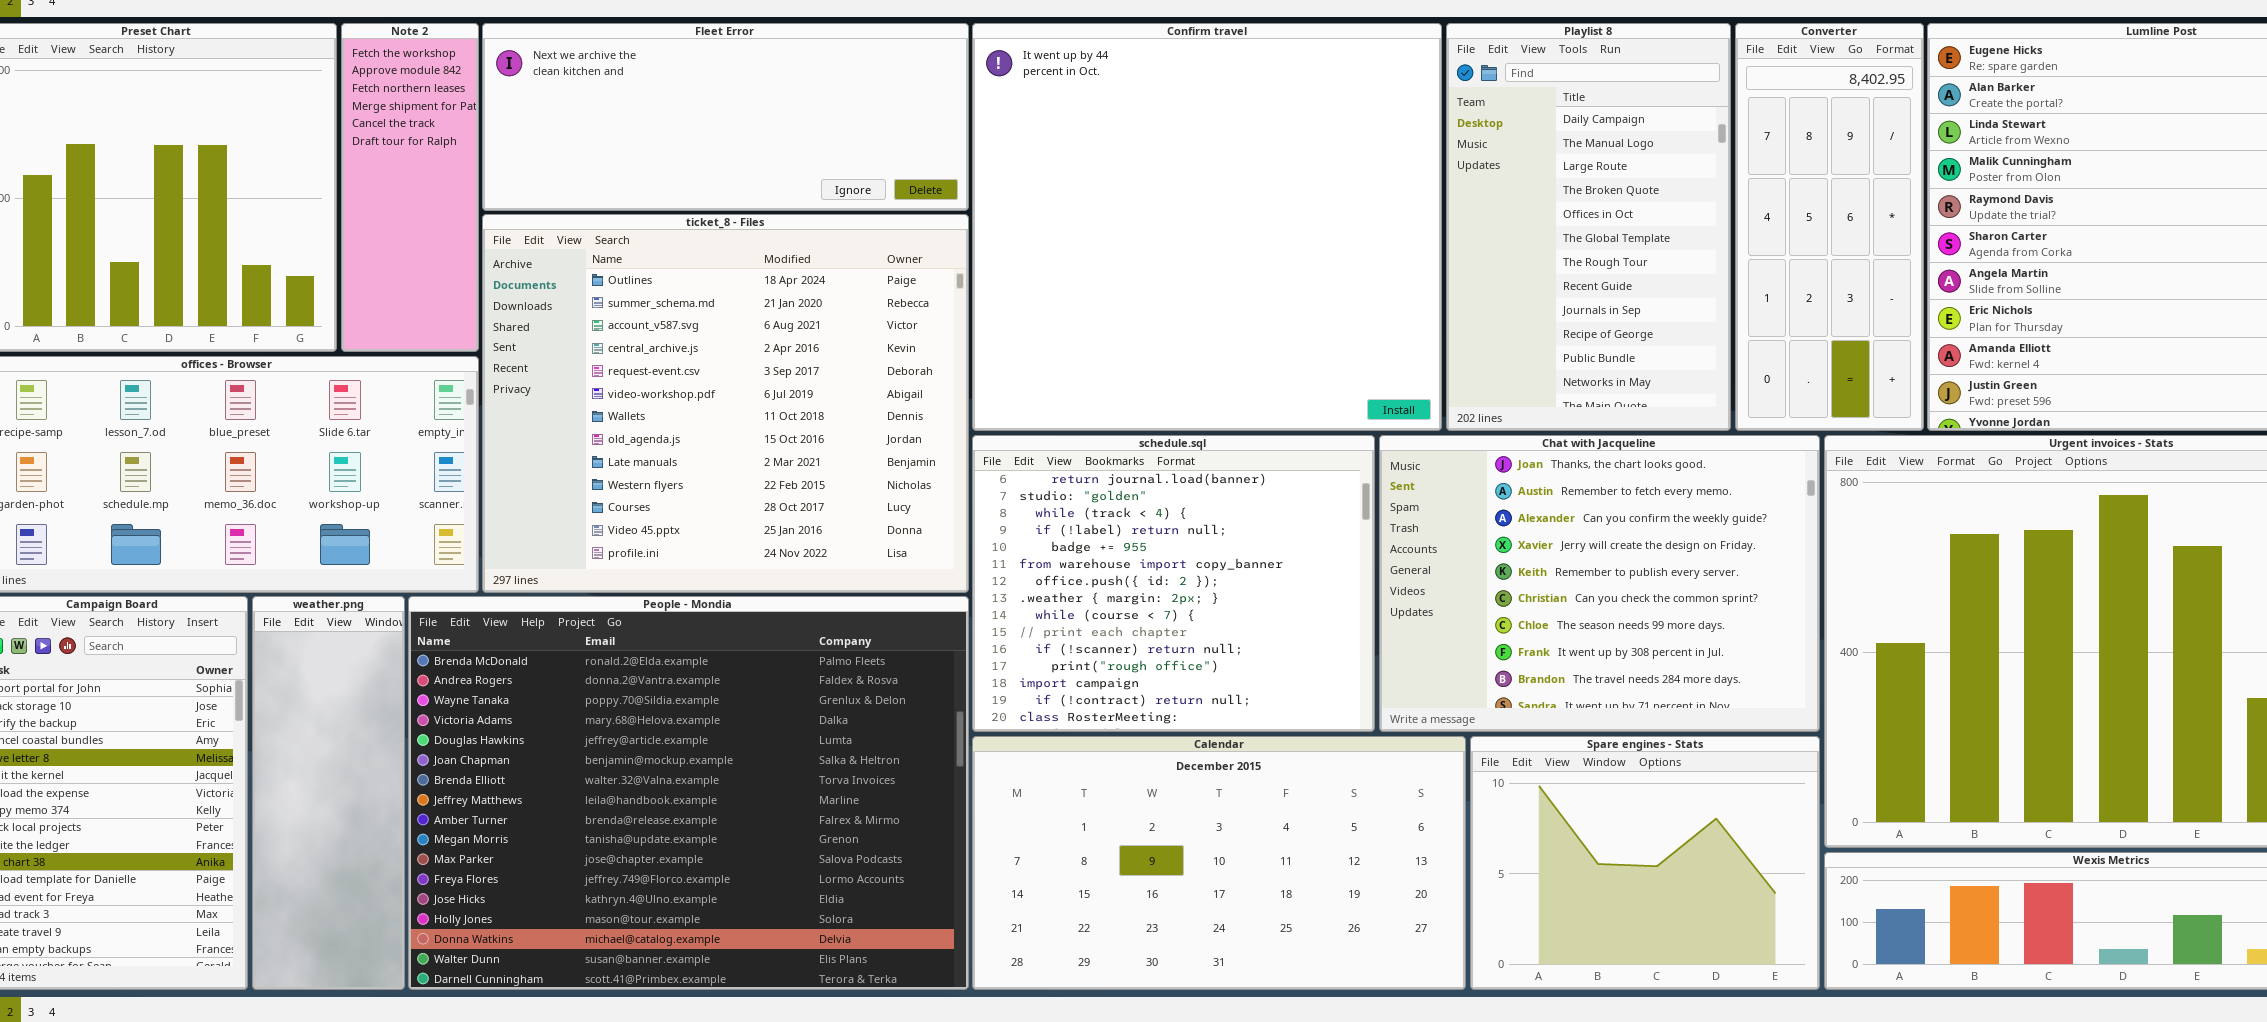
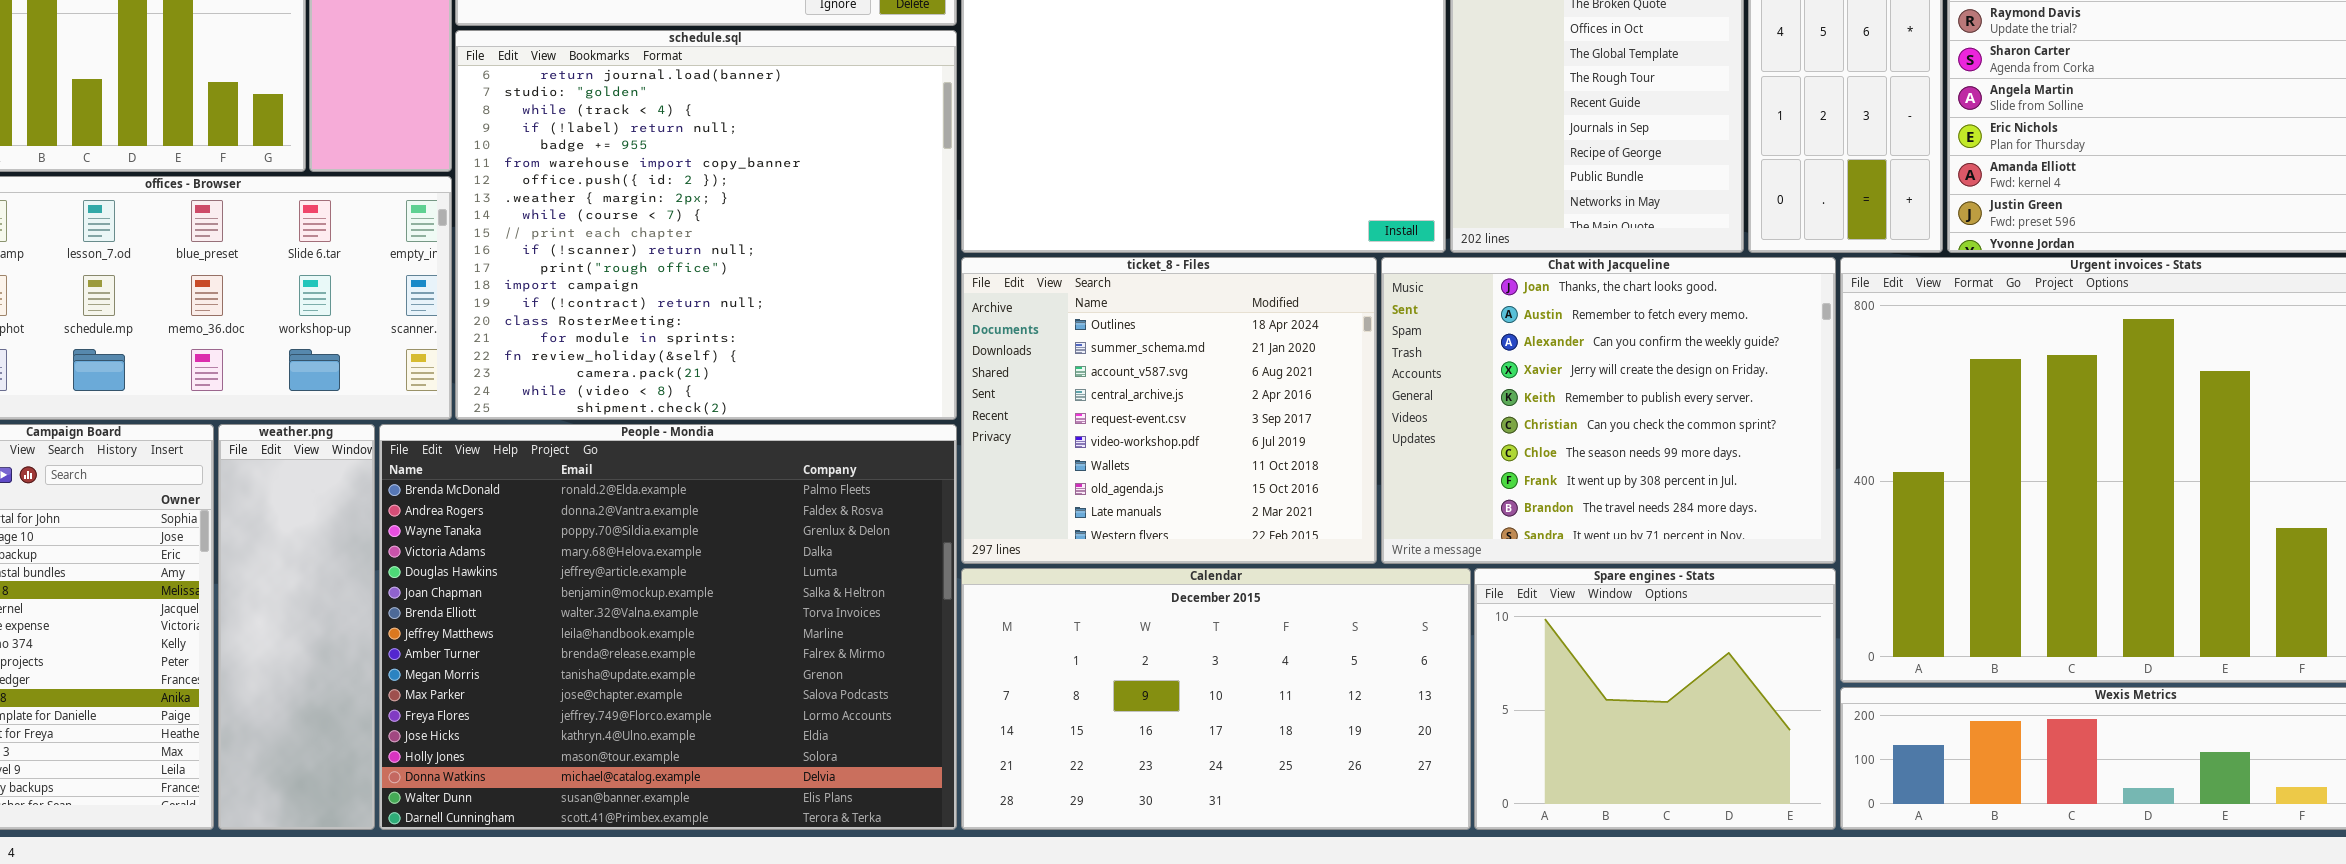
ticket_8 - Files: [482,214,969,593] -> [961,257,1377,564], moved, resized
schedule.sql: [972,435,1375,732] -> [455,30,957,420], moved, resized

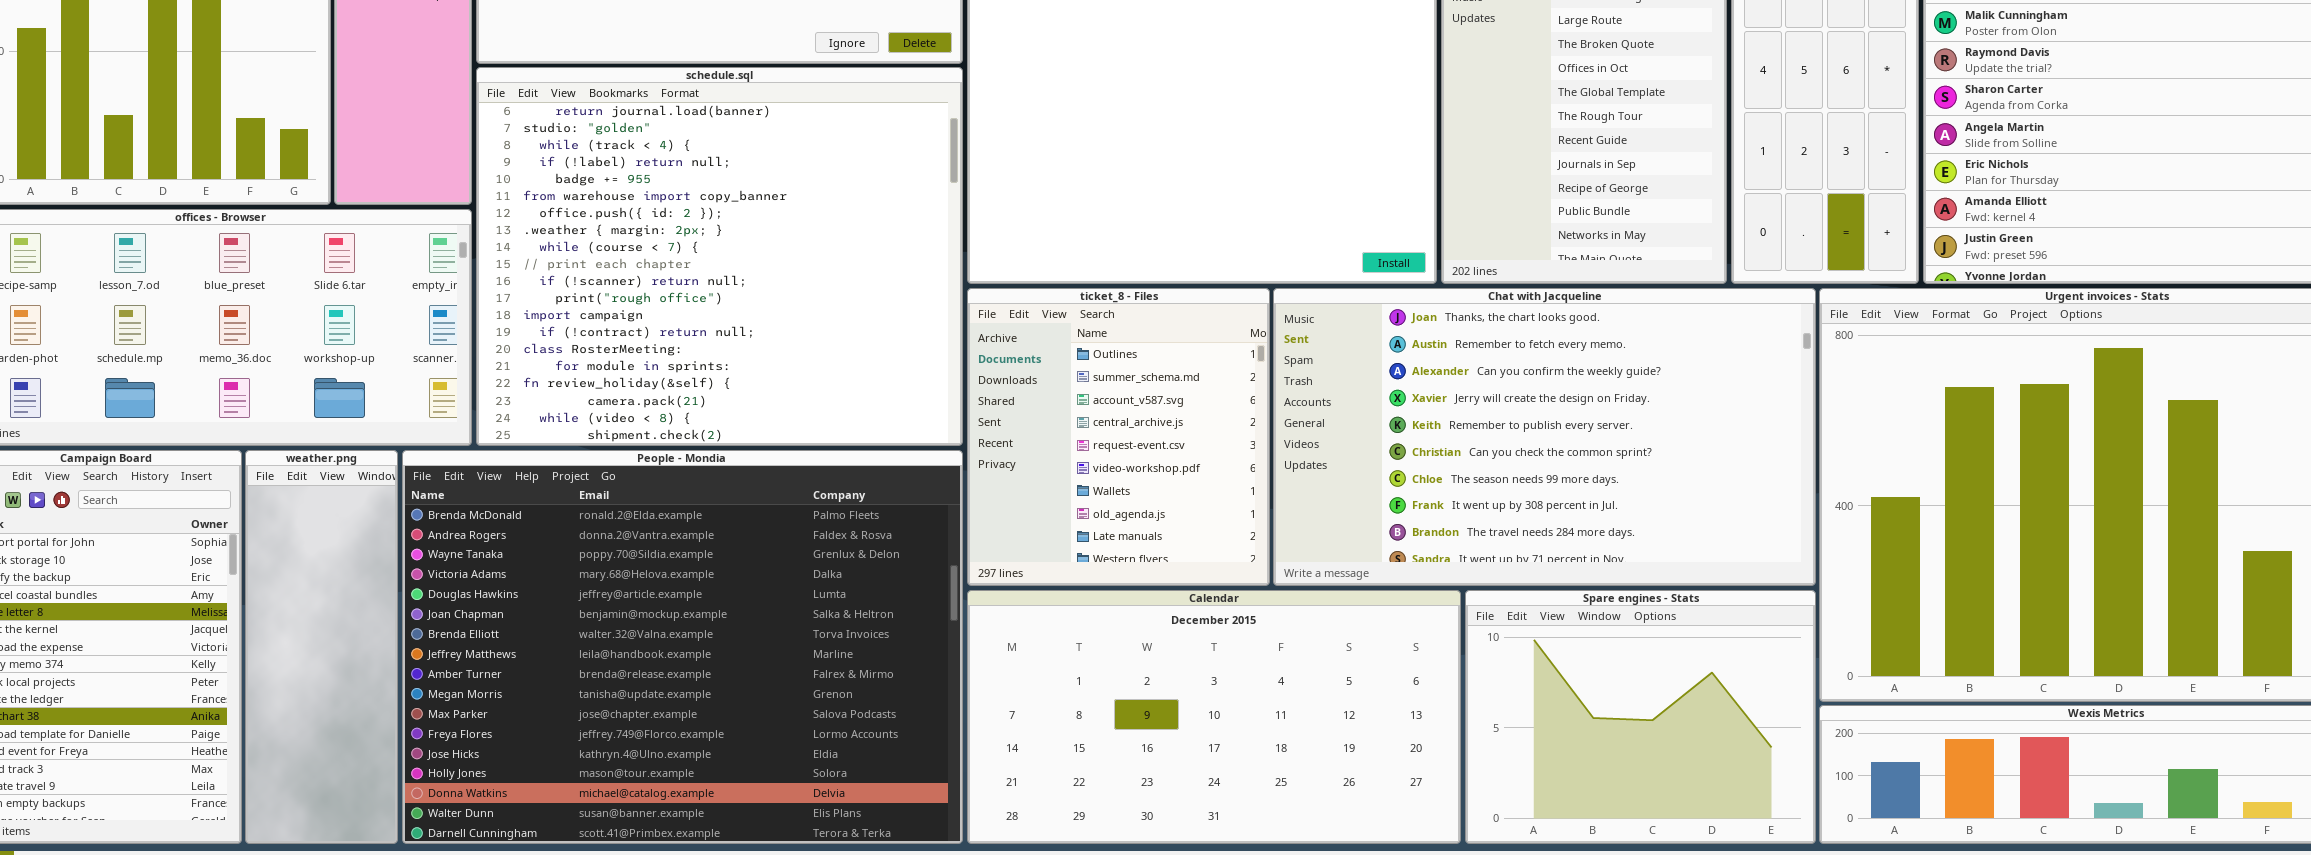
ticket_8 - Files: [961,257,1377,564] -> [967,288,1270,586], resized
Chat with Jacqueline: [1381,257,1836,564] -> [1273,288,1816,586], resized

